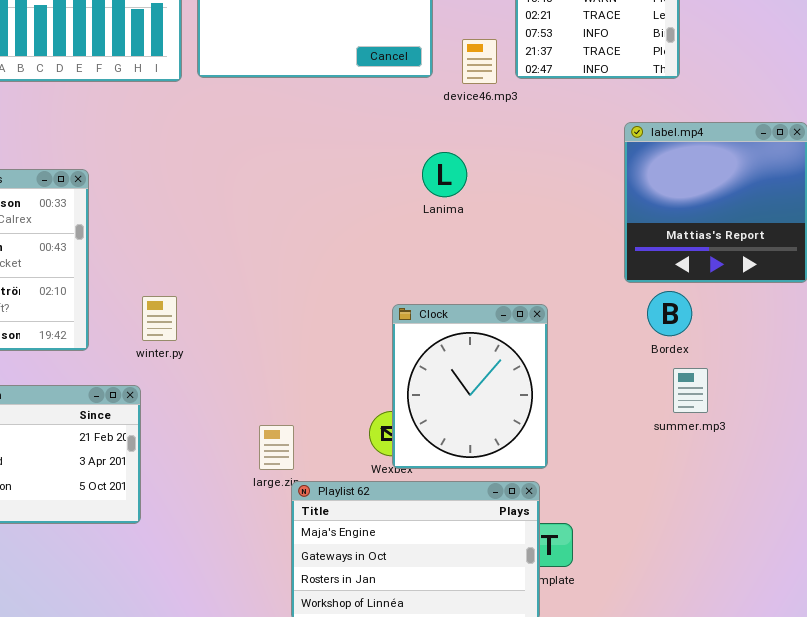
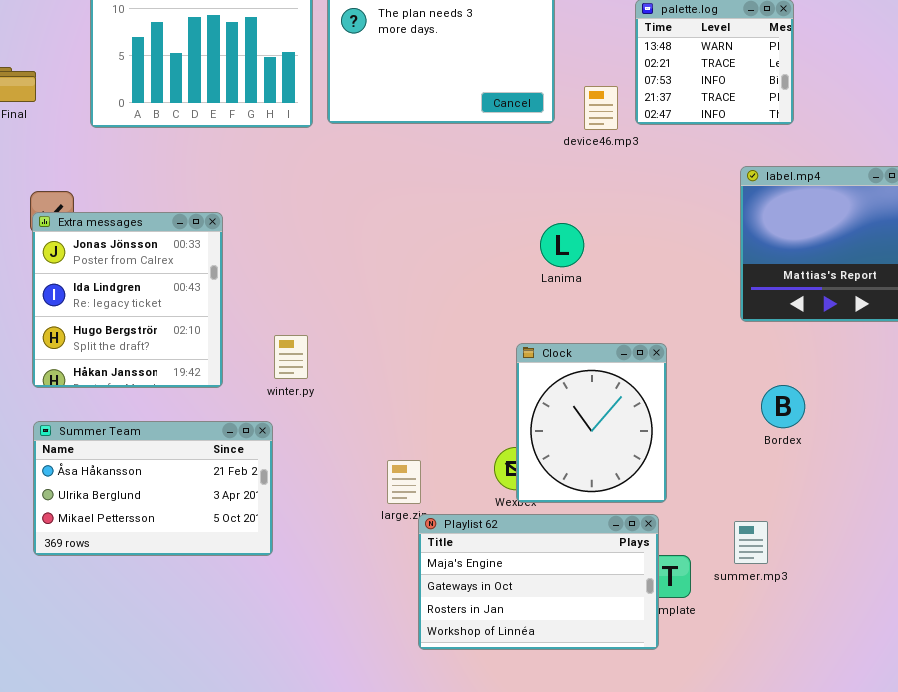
Lanima: [422,152,467,197] -> [540,223,584,267], moved
Bordex: [647,291,692,336] -> [761,385,805,428], moved
summer.mp3: [673,368,708,413] -> [734,521,768,564], moved

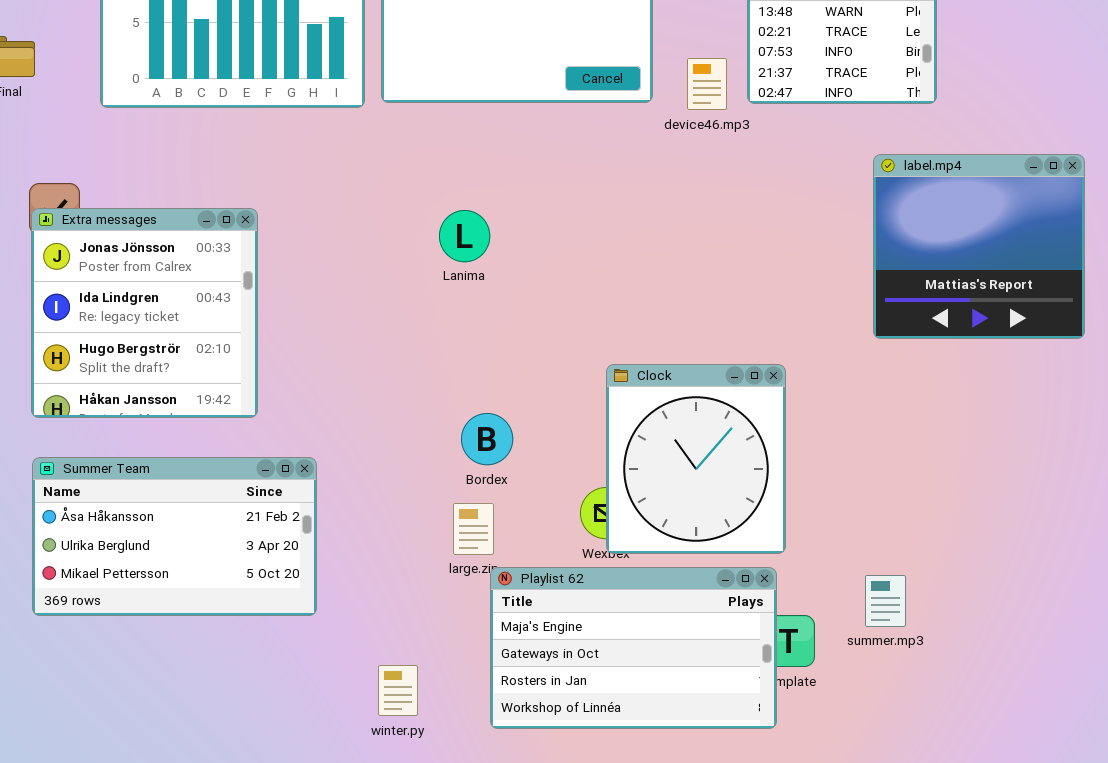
Lanima: [540,223,584,267] -> [439,210,490,262], moved
winter.py: [274,335,308,379] -> [378,665,418,716], moved
Bordex: [761,385,805,428] -> [461,413,513,465], moved

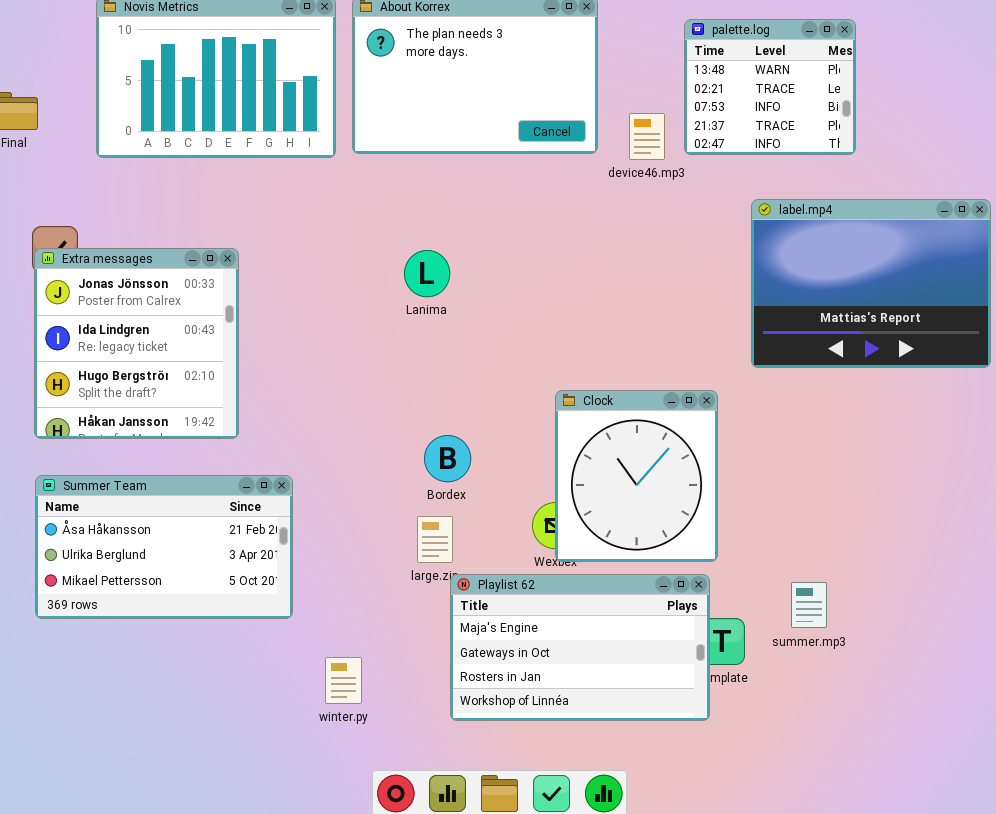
label.mp4: [873,154,1085,339] -> [751,199,991,368], resized
winter.py: [378,665,418,716] -> [325,657,362,704], moved

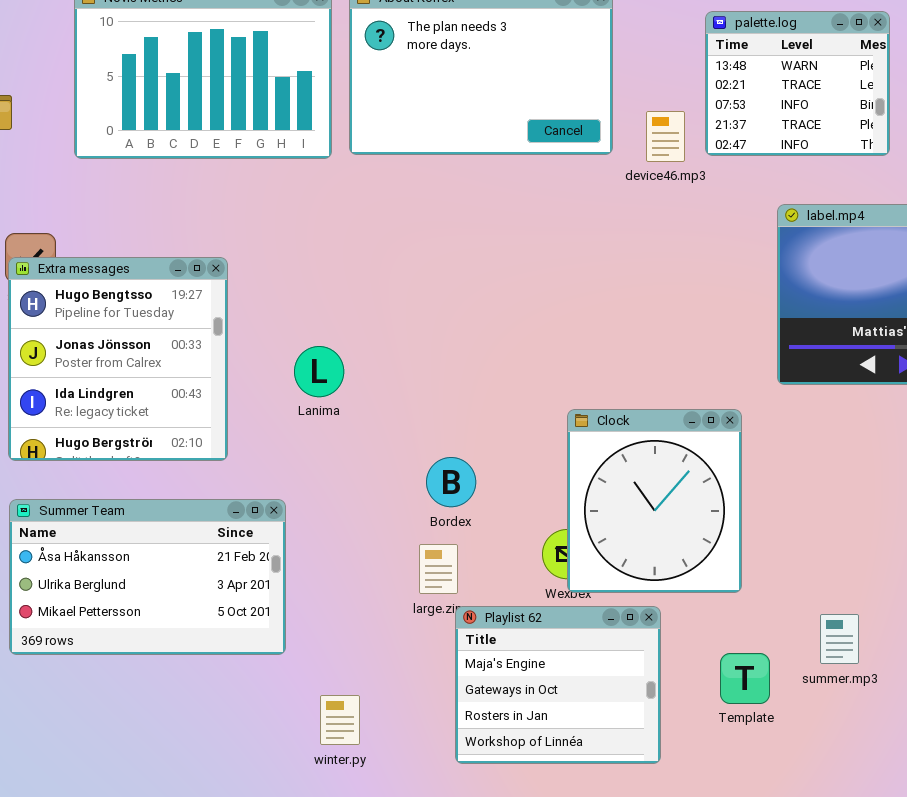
Extra messages: [34,248,239,439] -> [8,257,228,461], scrolled up 1 row
Lanima: [404,250,450,297] -> [294,346,344,397], moved
Playlist 62: [450,574,710,721] -> [455,606,661,764], resized

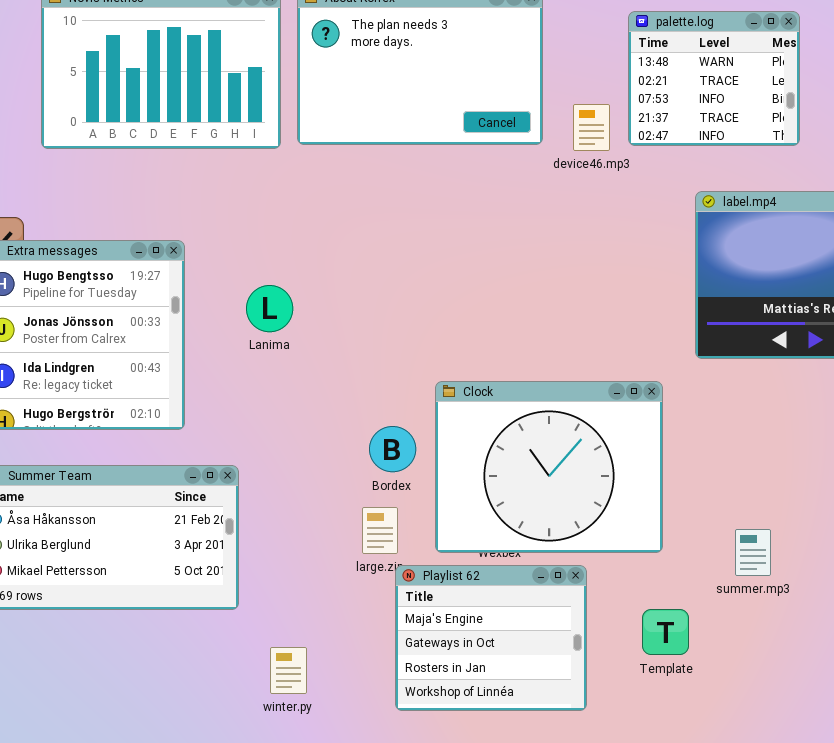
Lanima: [294,346,344,397] -> [246,285,293,332], moved
Clock: [567,409,742,593] -> [435,381,663,553], resized
summer.mp3: [820,614,859,664] -> [735,529,771,576], moved

